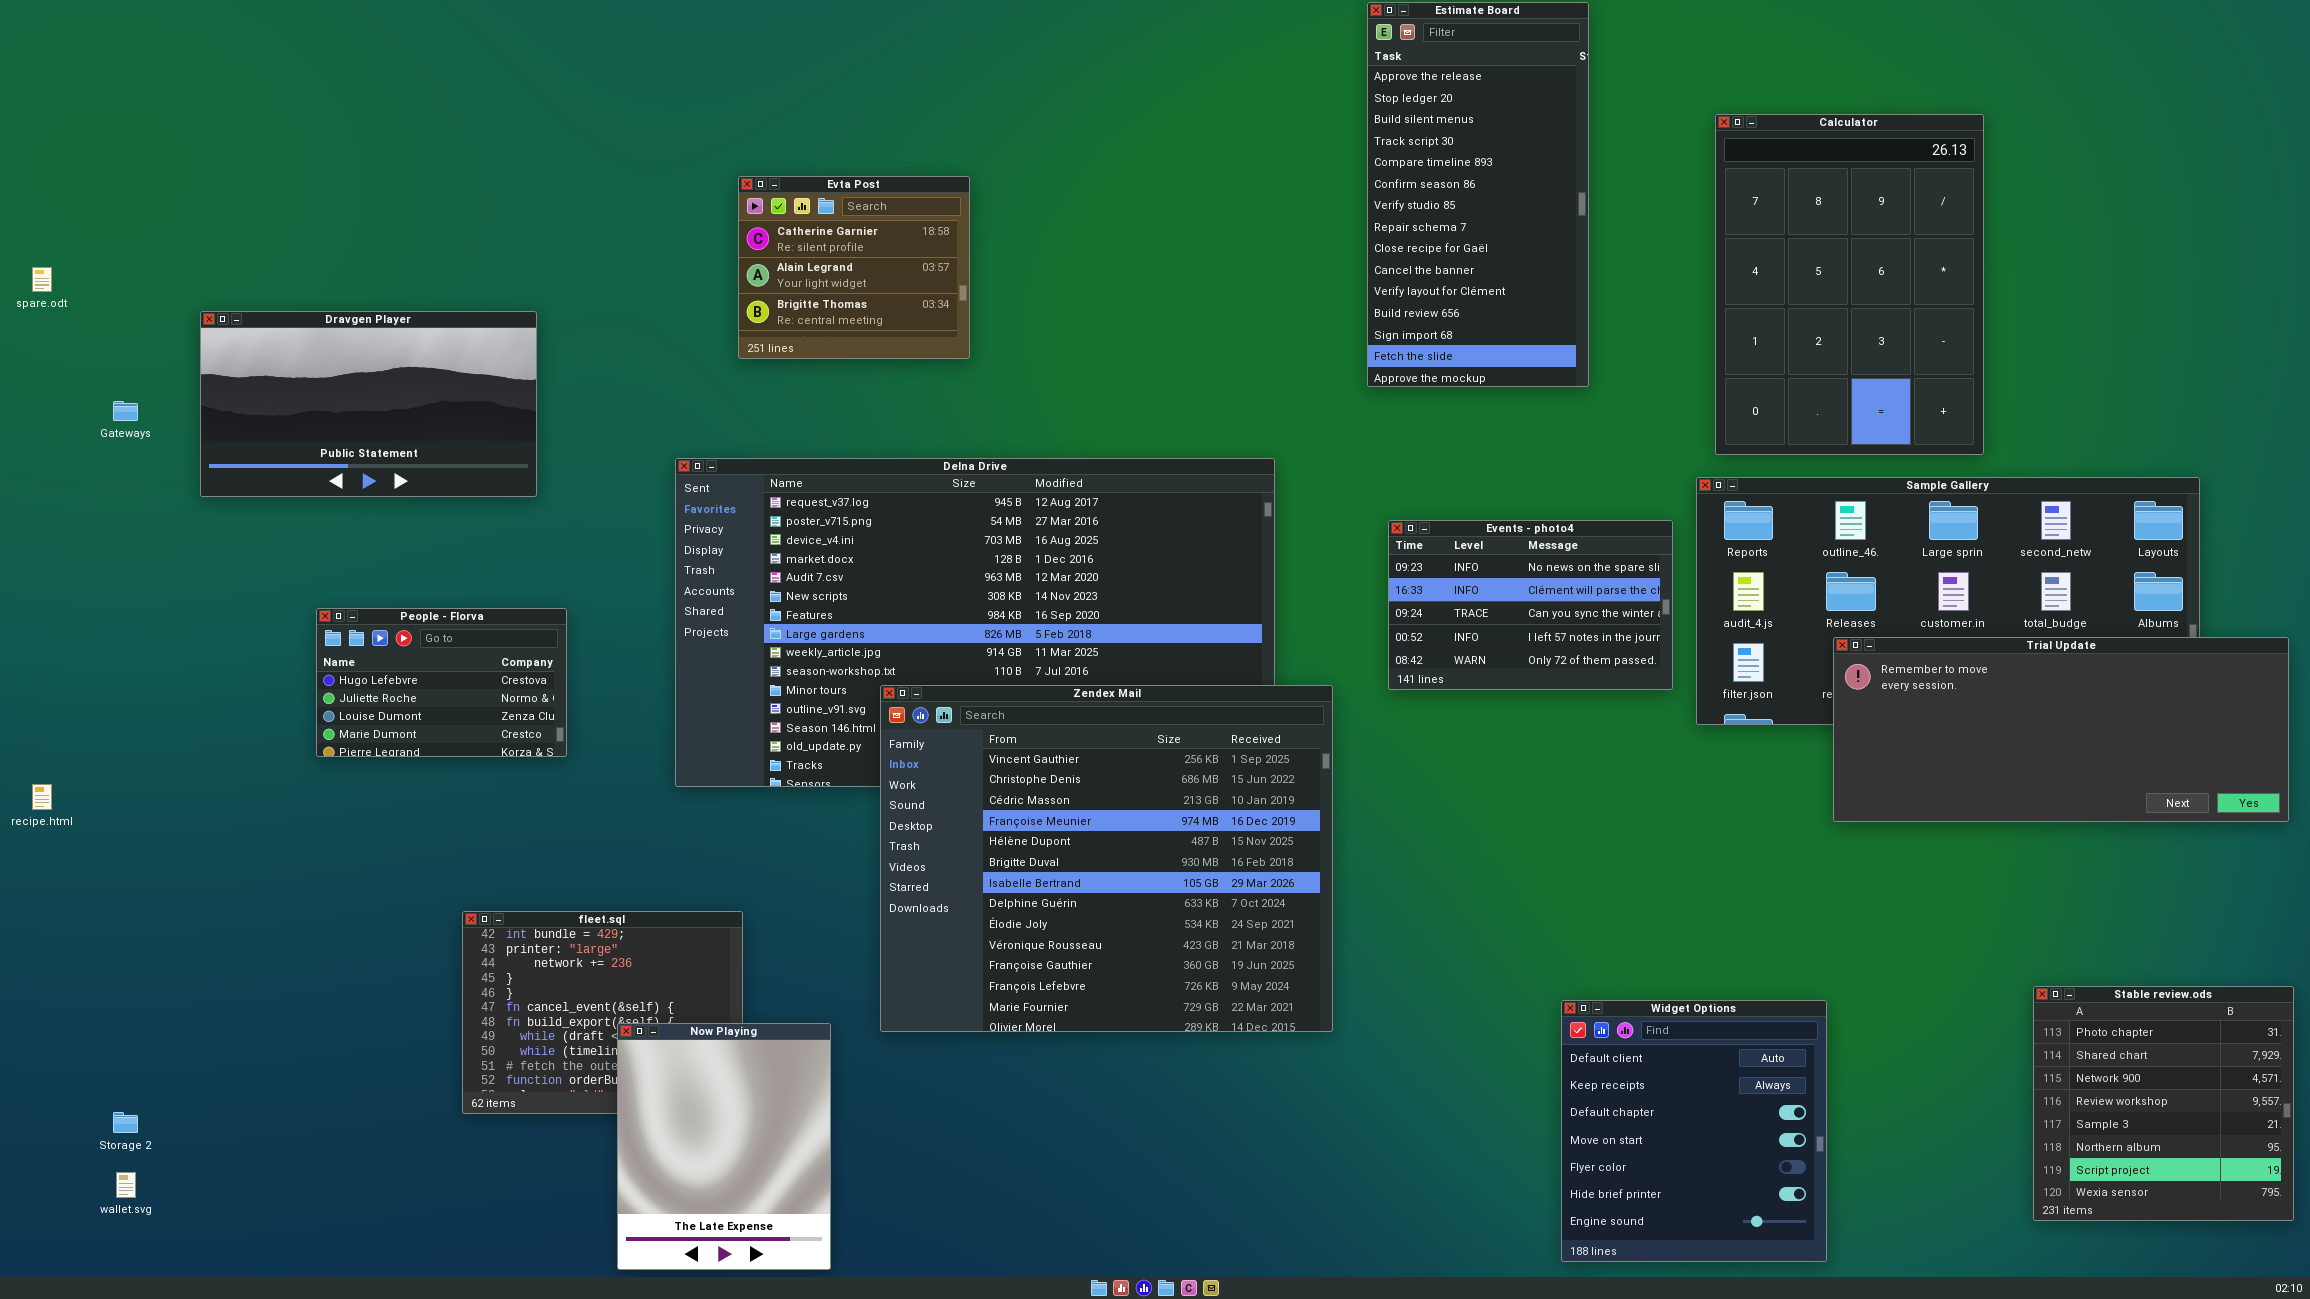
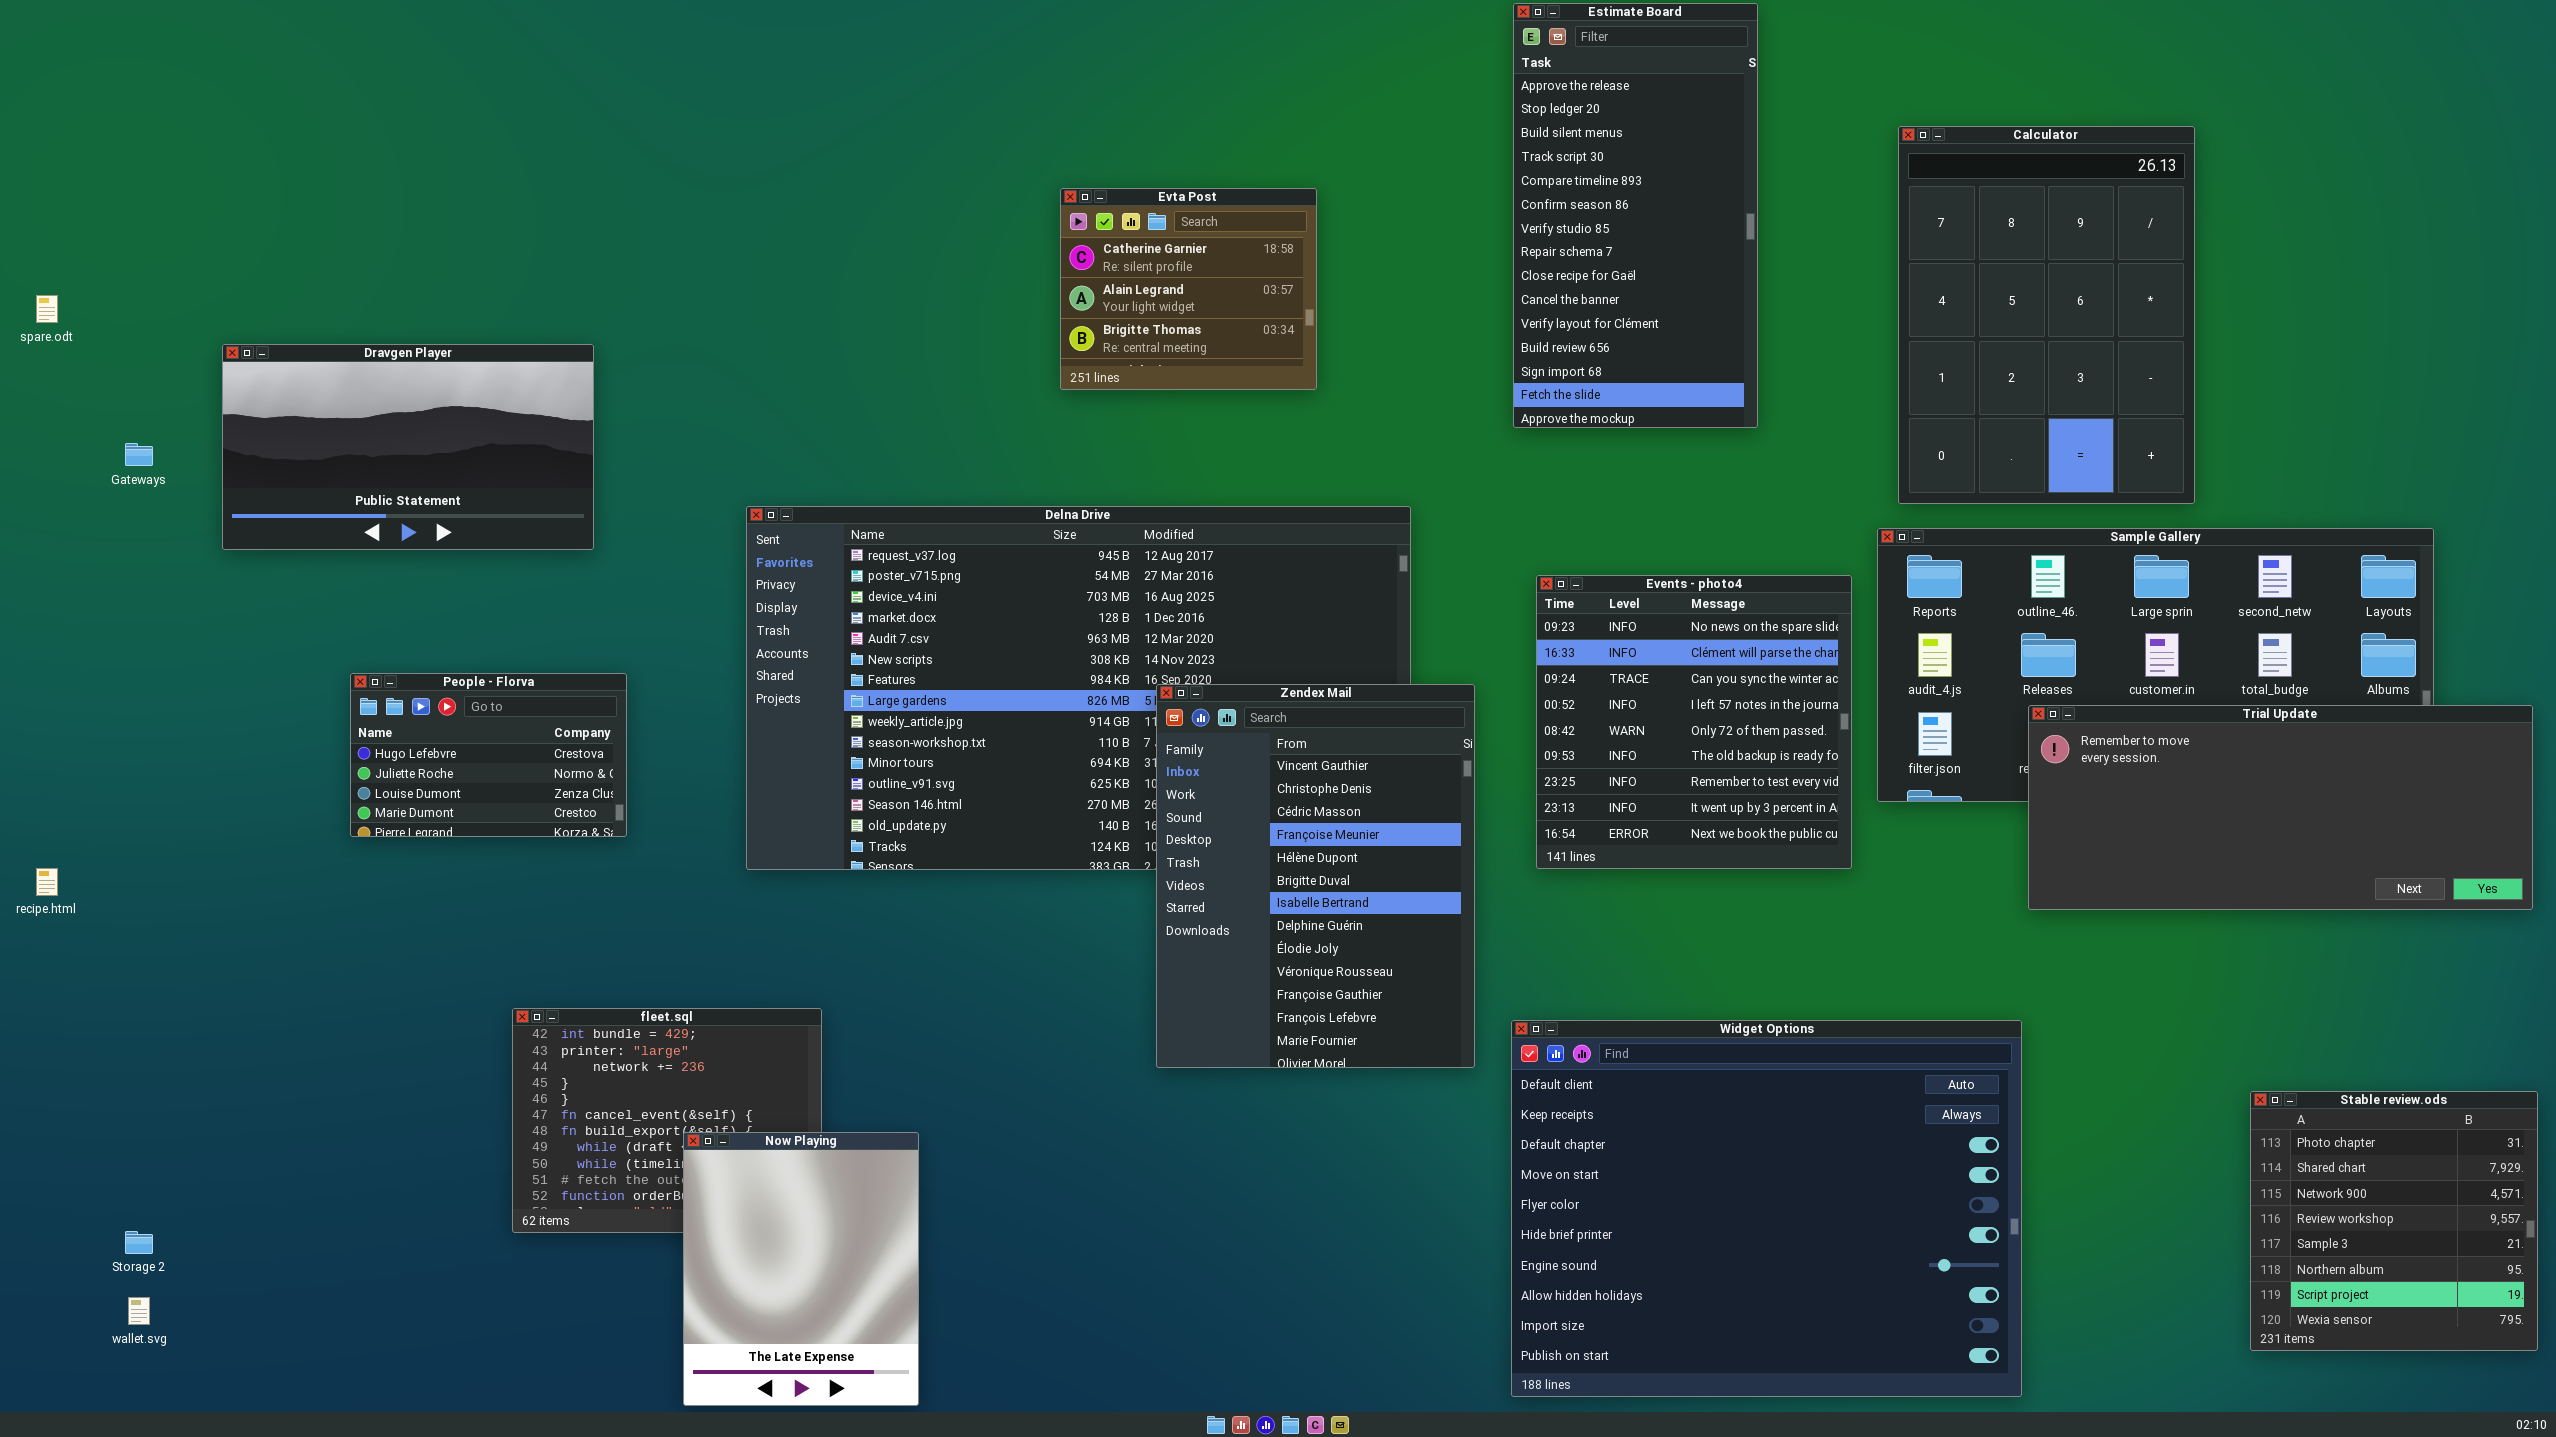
Evta Post: [738,176,970,359] -> [1060,188,1317,390], moved
Events - photo4: [1388,520,1673,690] -> [1536,575,1852,869], resized
Zendex Mail: [880,685,1333,1032] -> [1156,684,1475,1068], moved, resized
Widget Options: [1561,1000,1827,1262] -> [1511,1020,2022,1397], resized

